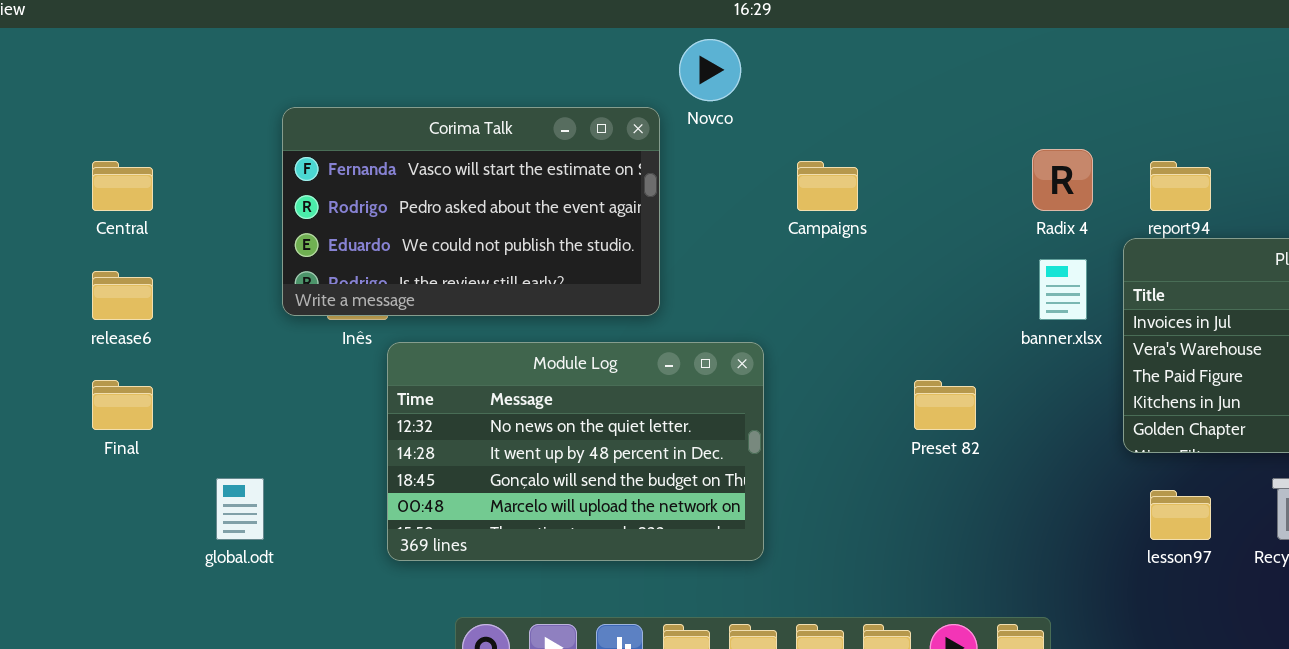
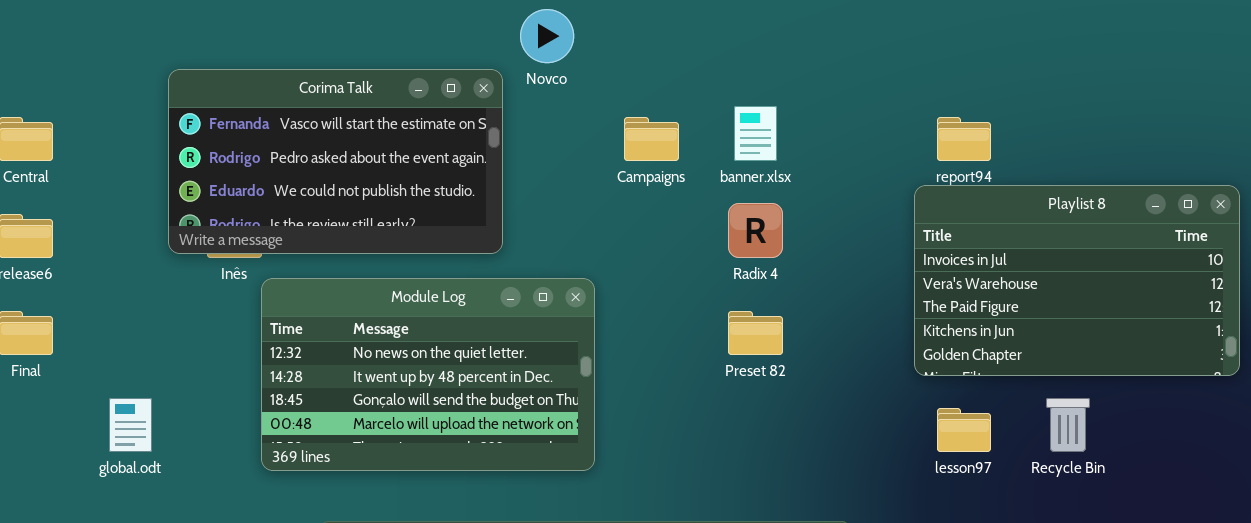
Radix 4: [1032,149,1093,211] -> [728,203,783,258], moved
banner.xlsx: [1039,259,1087,320] -> [734,106,777,161], moved

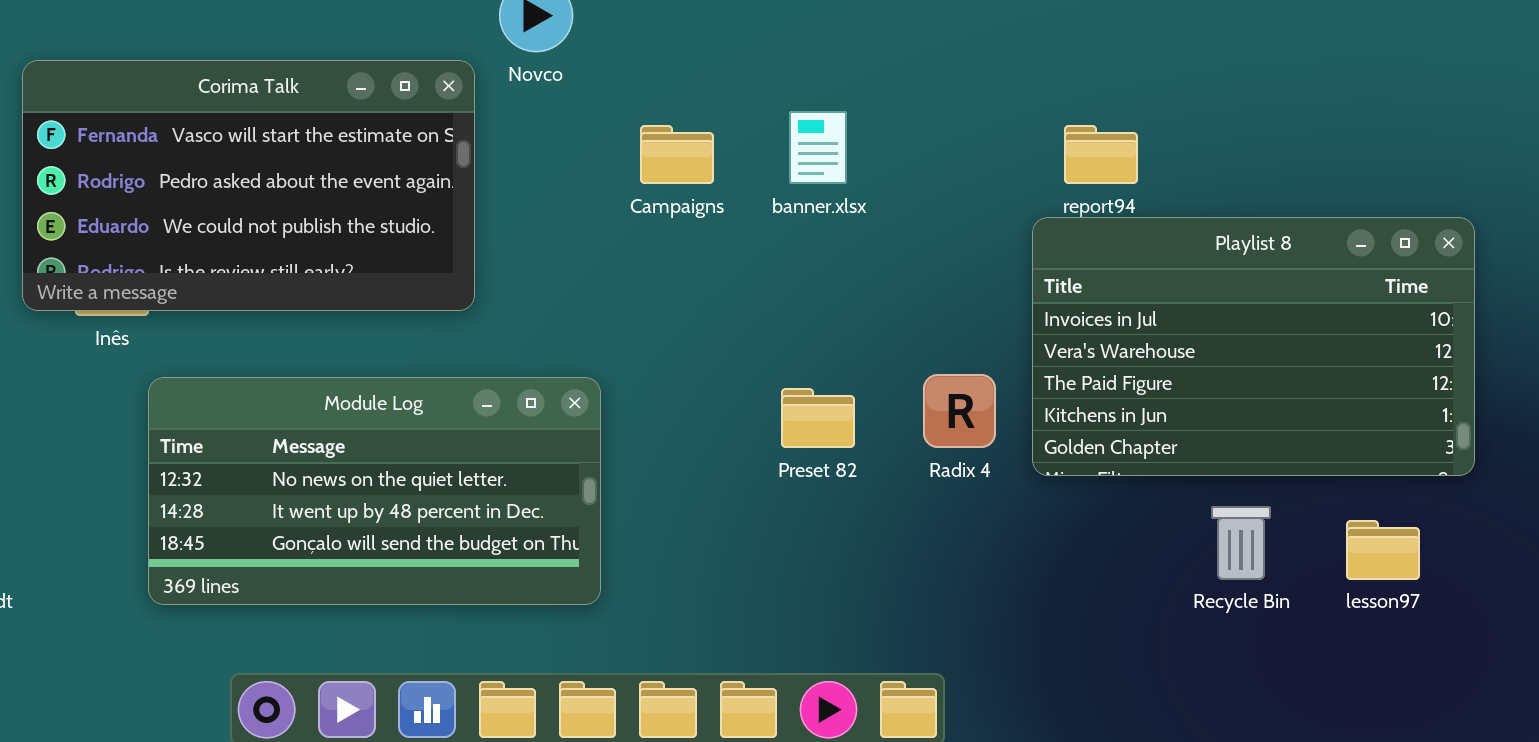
Radix 4: [728,203,783,258] -> [923,374,996,448], moved
Module Log: [261,278,595,471] -> [148,377,601,605], resized
lesson97: [937,408,991,452] -> [1346,520,1420,580], moved

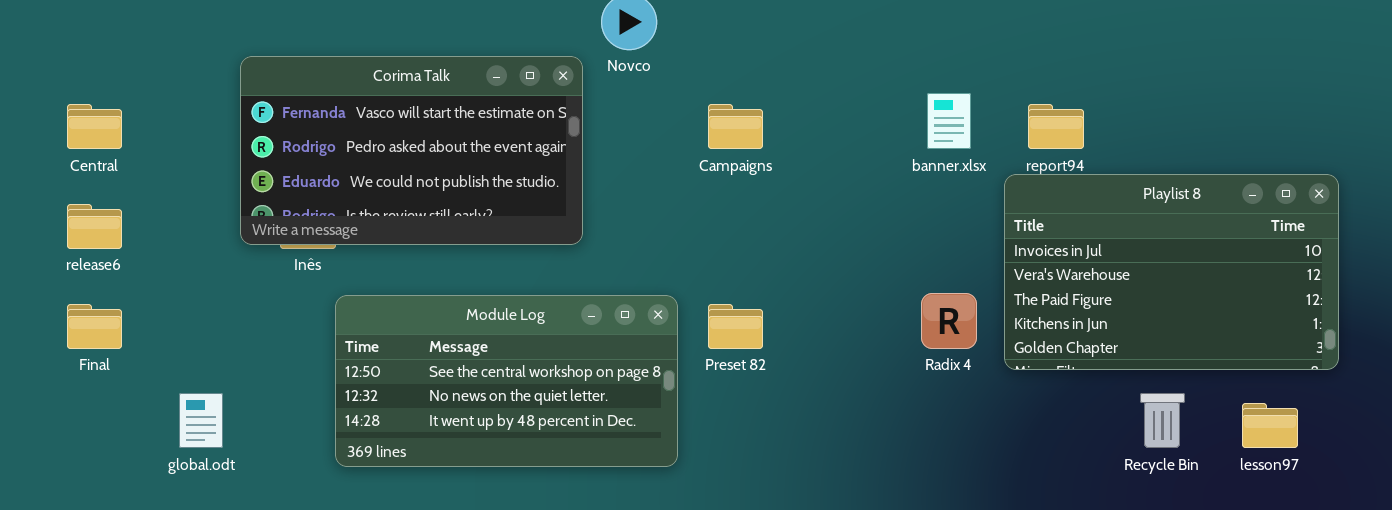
banner.xlsx: [789,111,847,184] -> [927,93,971,149], moved
Module Log: [148,377,601,605] -> [335,295,678,467], scrolled up 1 row
Preset 82: [781,388,855,448] -> [708,304,763,349], moved

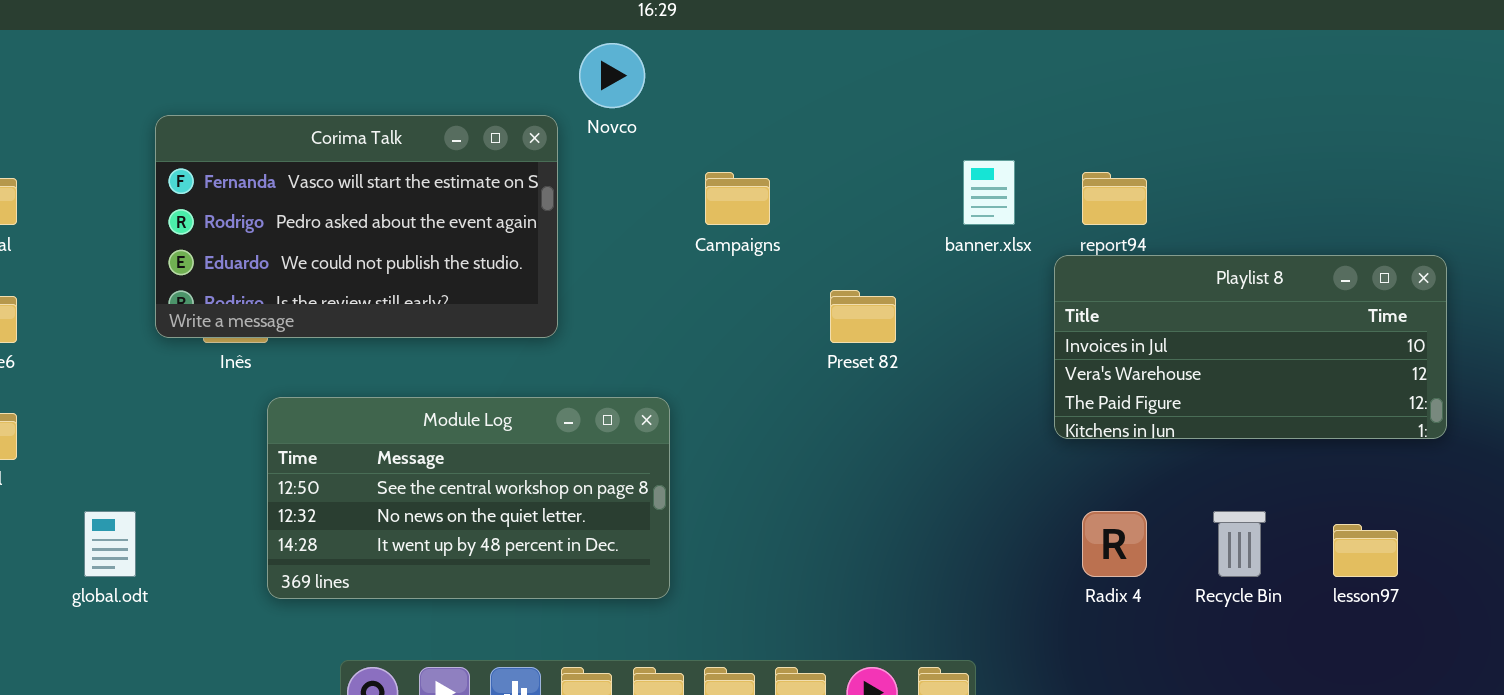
Playlist 8: [1004,174,1339,370] -> [1054,255,1447,439], resized
Radix 4: [921,293,977,349] -> [1082,511,1147,577], moved
Preset 82: [708,304,763,349] -> [830,290,896,343], moved

